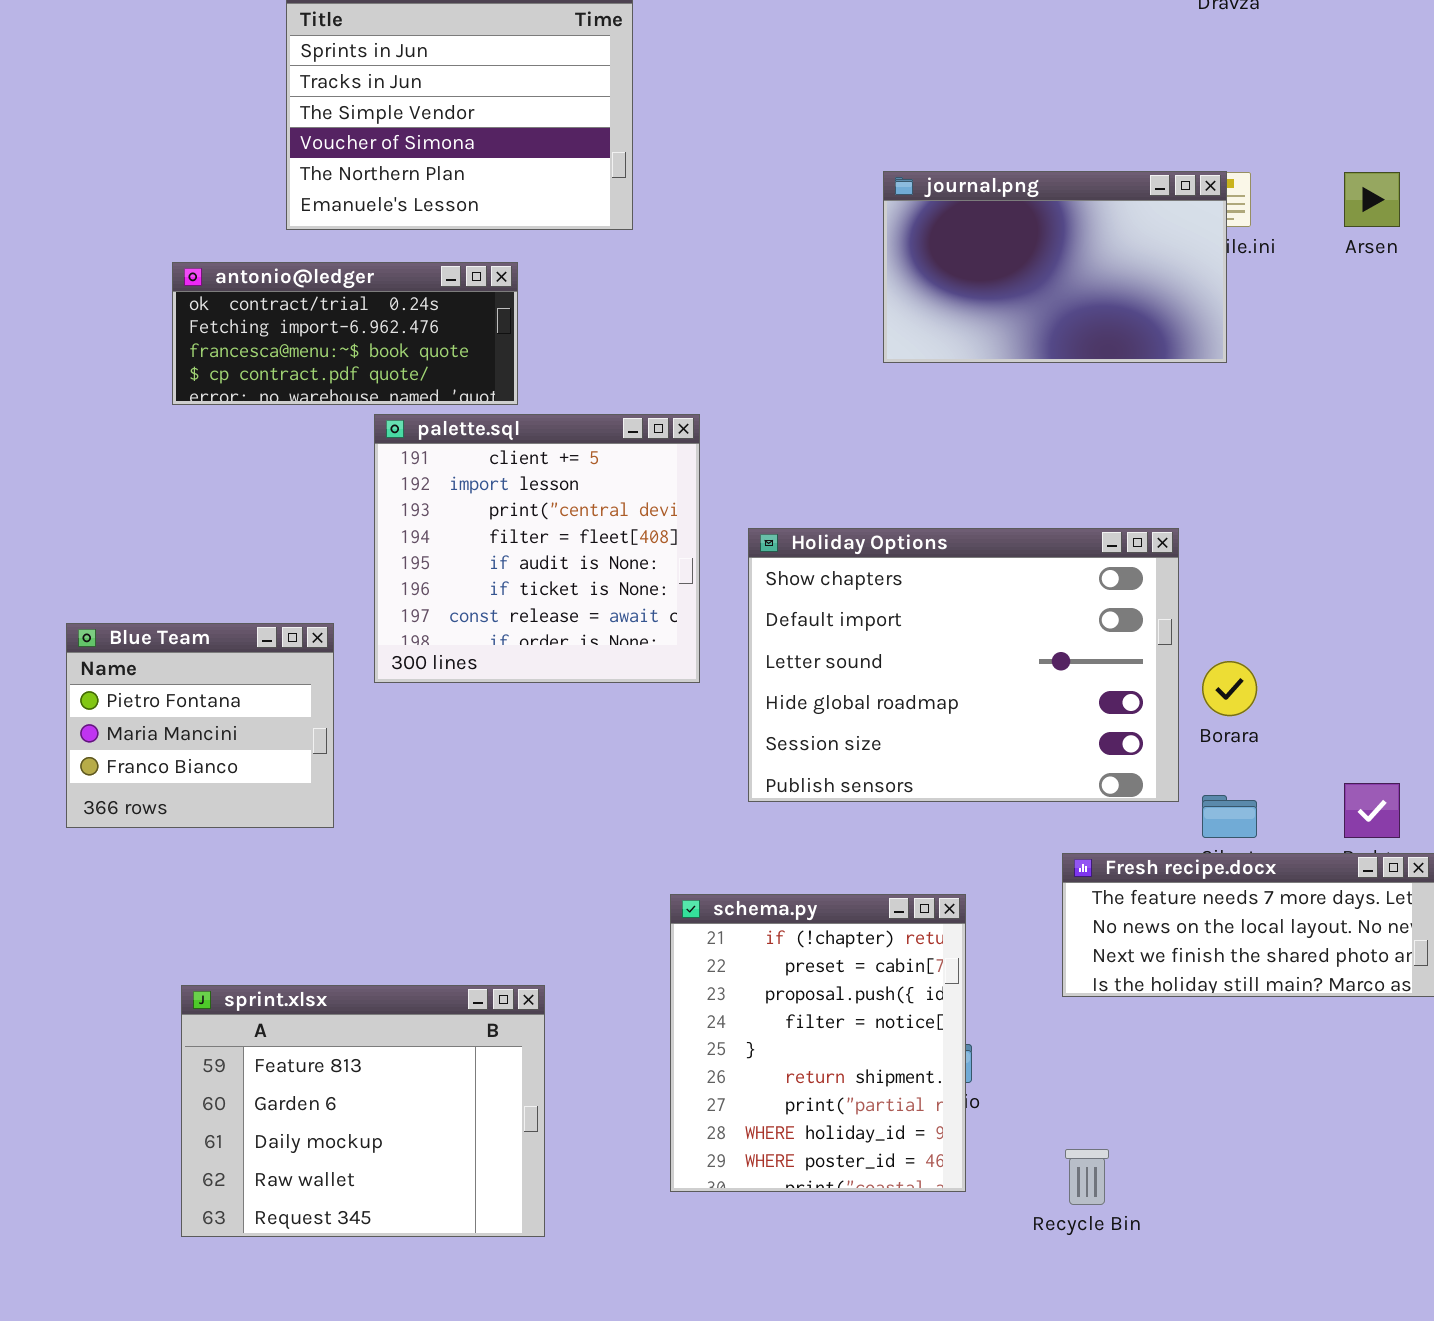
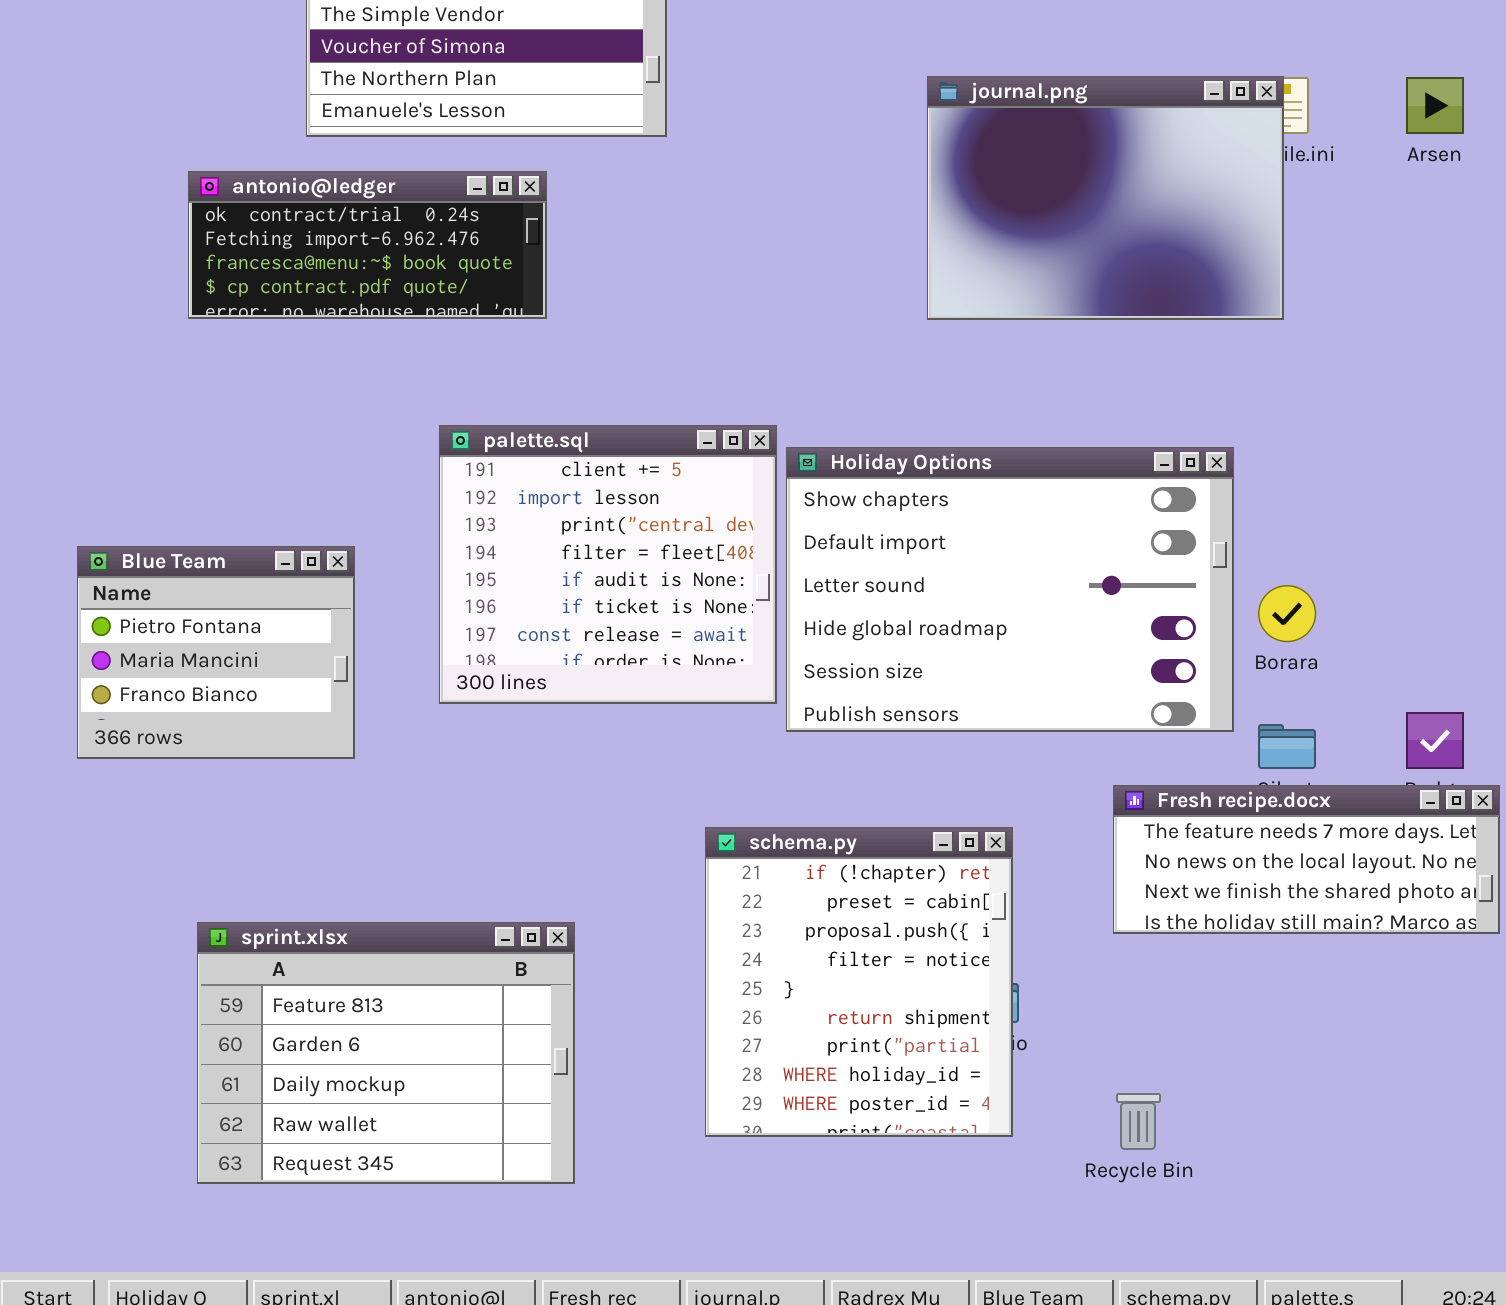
journal.png: [883,171,1227,363] -> [927,76,1284,320], resized
palette.sql: [374,414,700,683] -> [439,425,777,704], moved

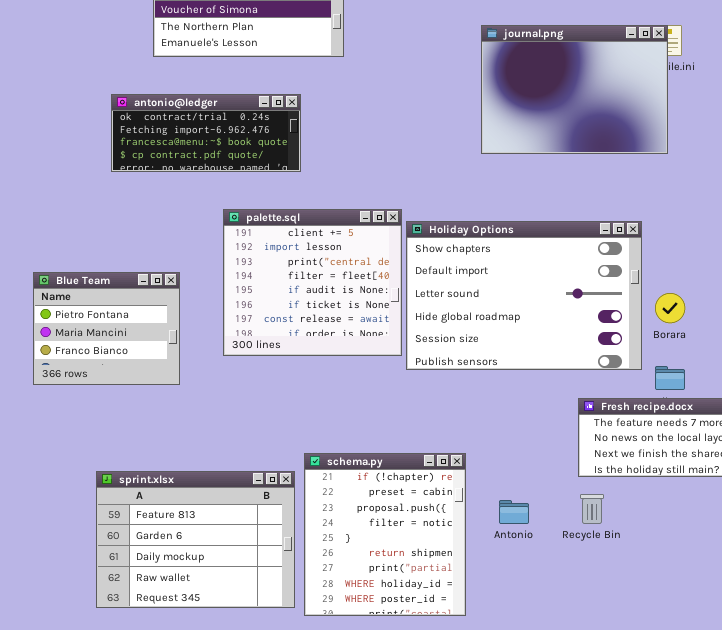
antonio@ledger: [188,171,547,319] -> [111,94,301,172], moved
schema.py: [705,827,1013,1137] -> [304,453,466,616], moved
Recycle Bin: [1116,1093,1161,1150] -> [580,494,604,524], moved

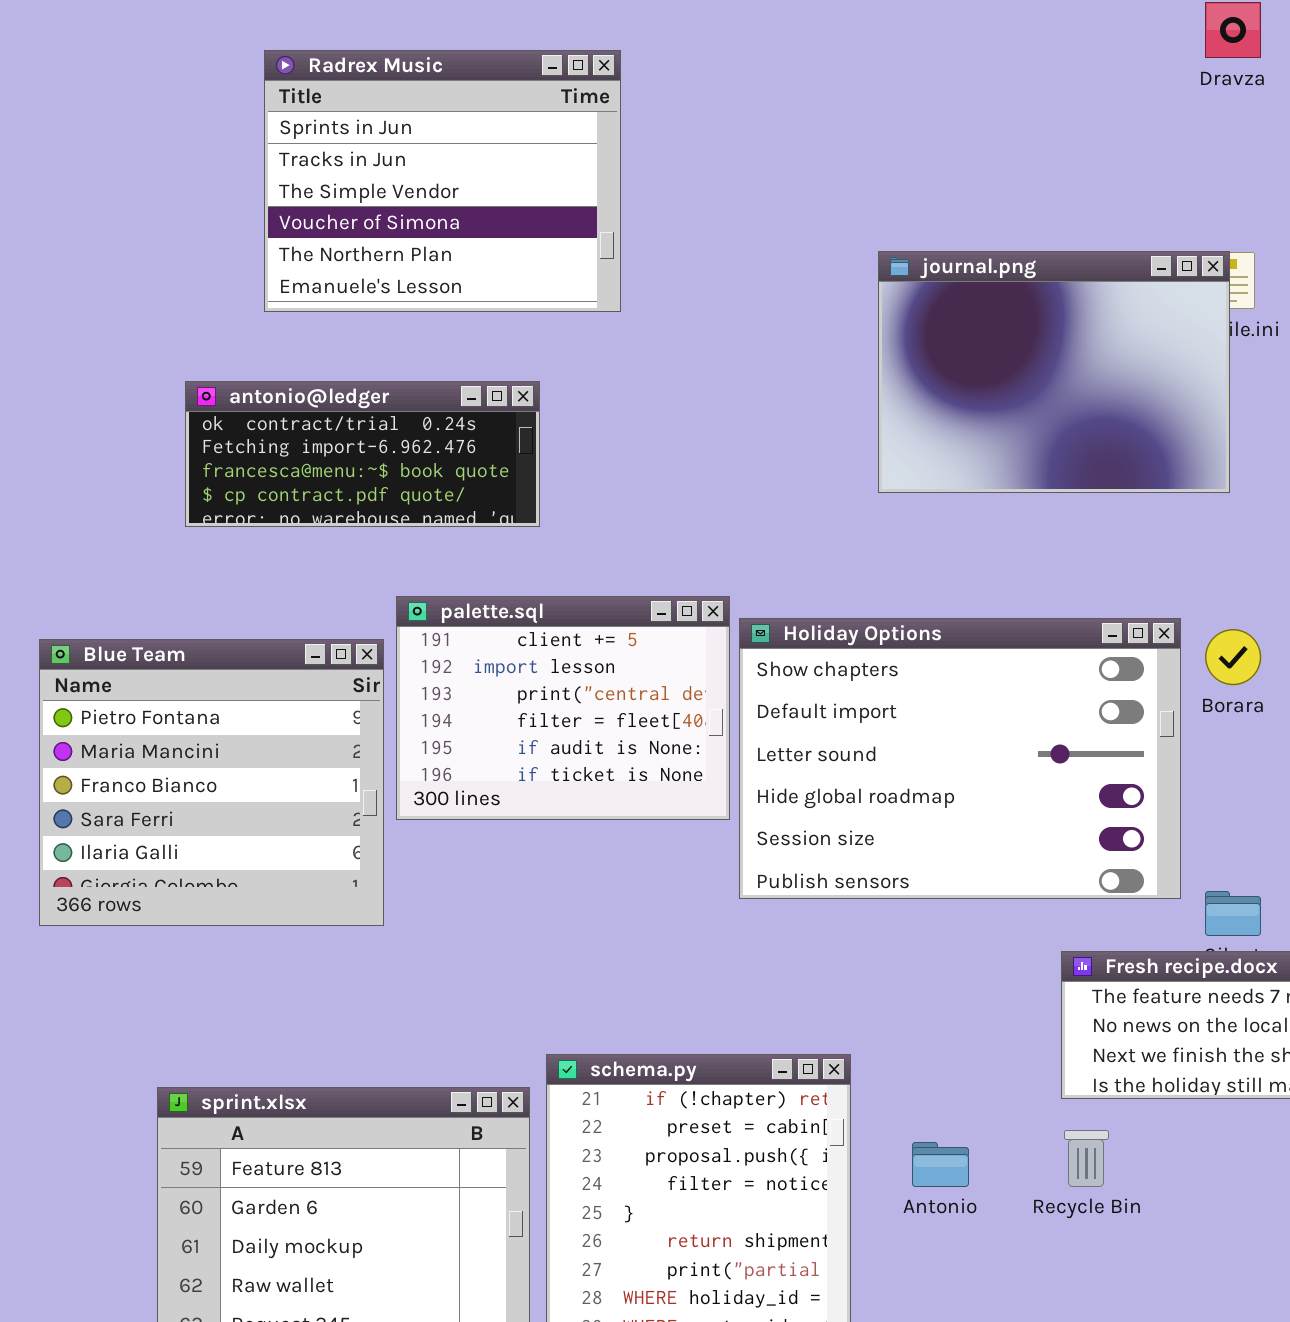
palette.sql: [223,209,402,356] -> [396,596,730,820], resized
Blue Team: [33,272,180,385] -> [39,639,384,926], resized
Borara: [655,293,685,323] -> [1205,629,1261,685], moved

